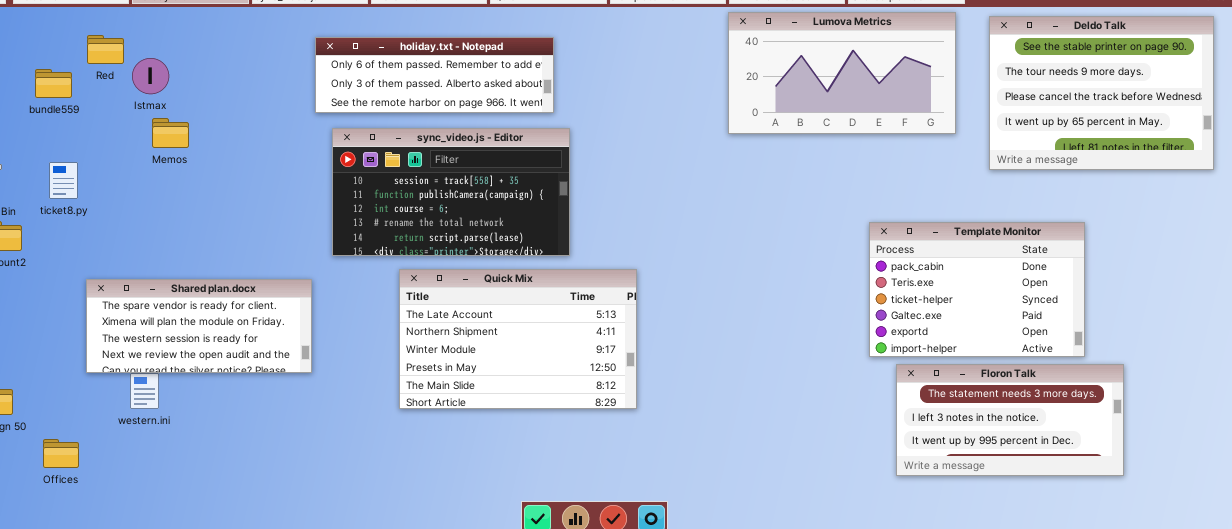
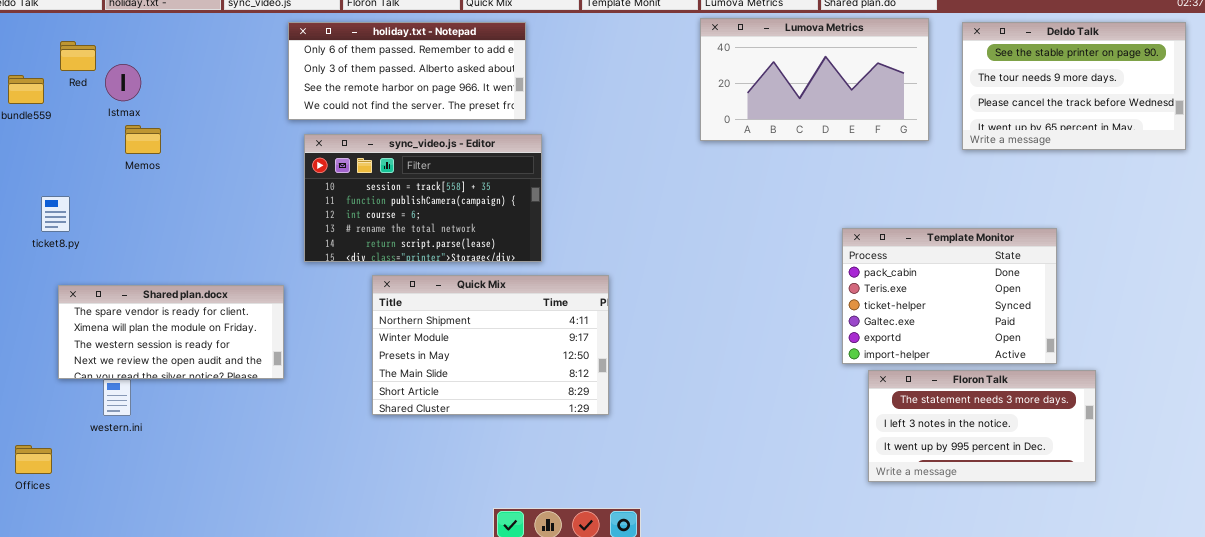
Deldo Talk: [989,16,1214,170] -> [962,22,1186,150], resized
holiday.txt - Notepad: [315,37,554,113] -> [288,22,526,120], resized
ticket8.py: [49,162,78,199] -> [41,196,70,232], moved
Quick Mix: [399,269,637,409] -> [372,275,609,415], scrolled down 1 row

